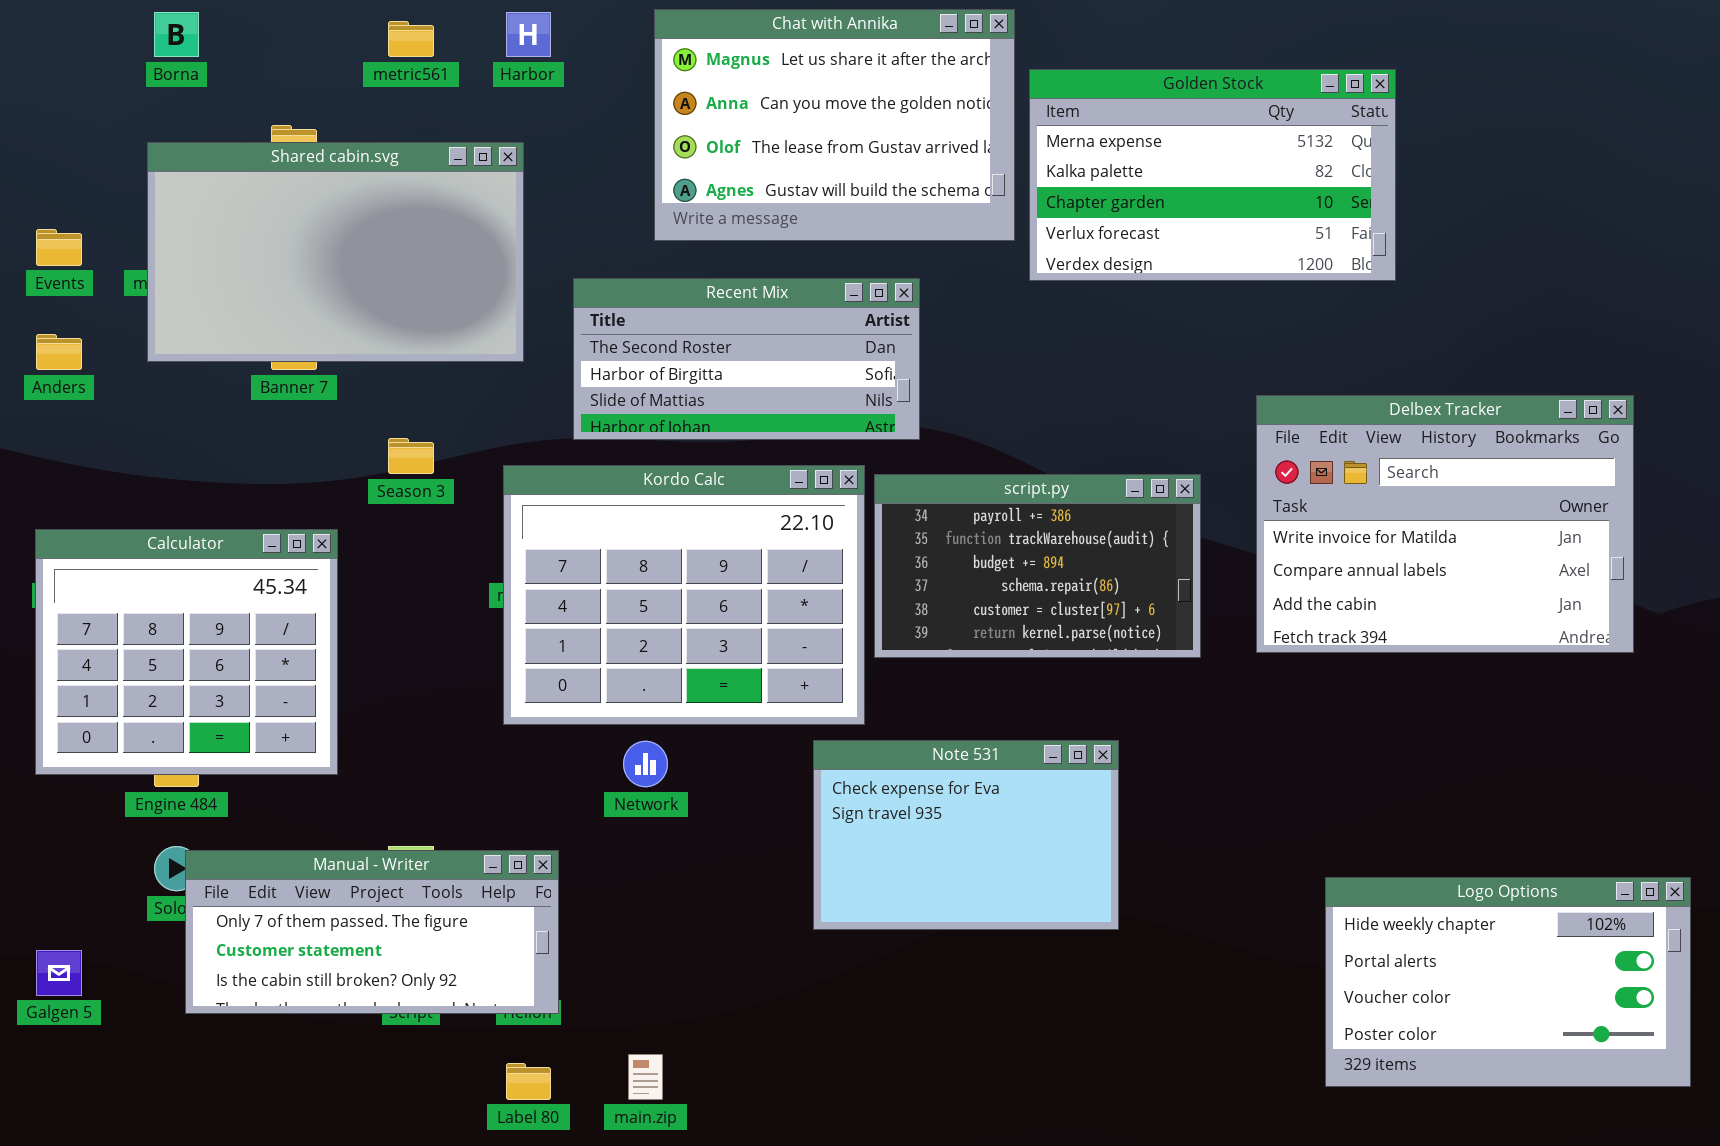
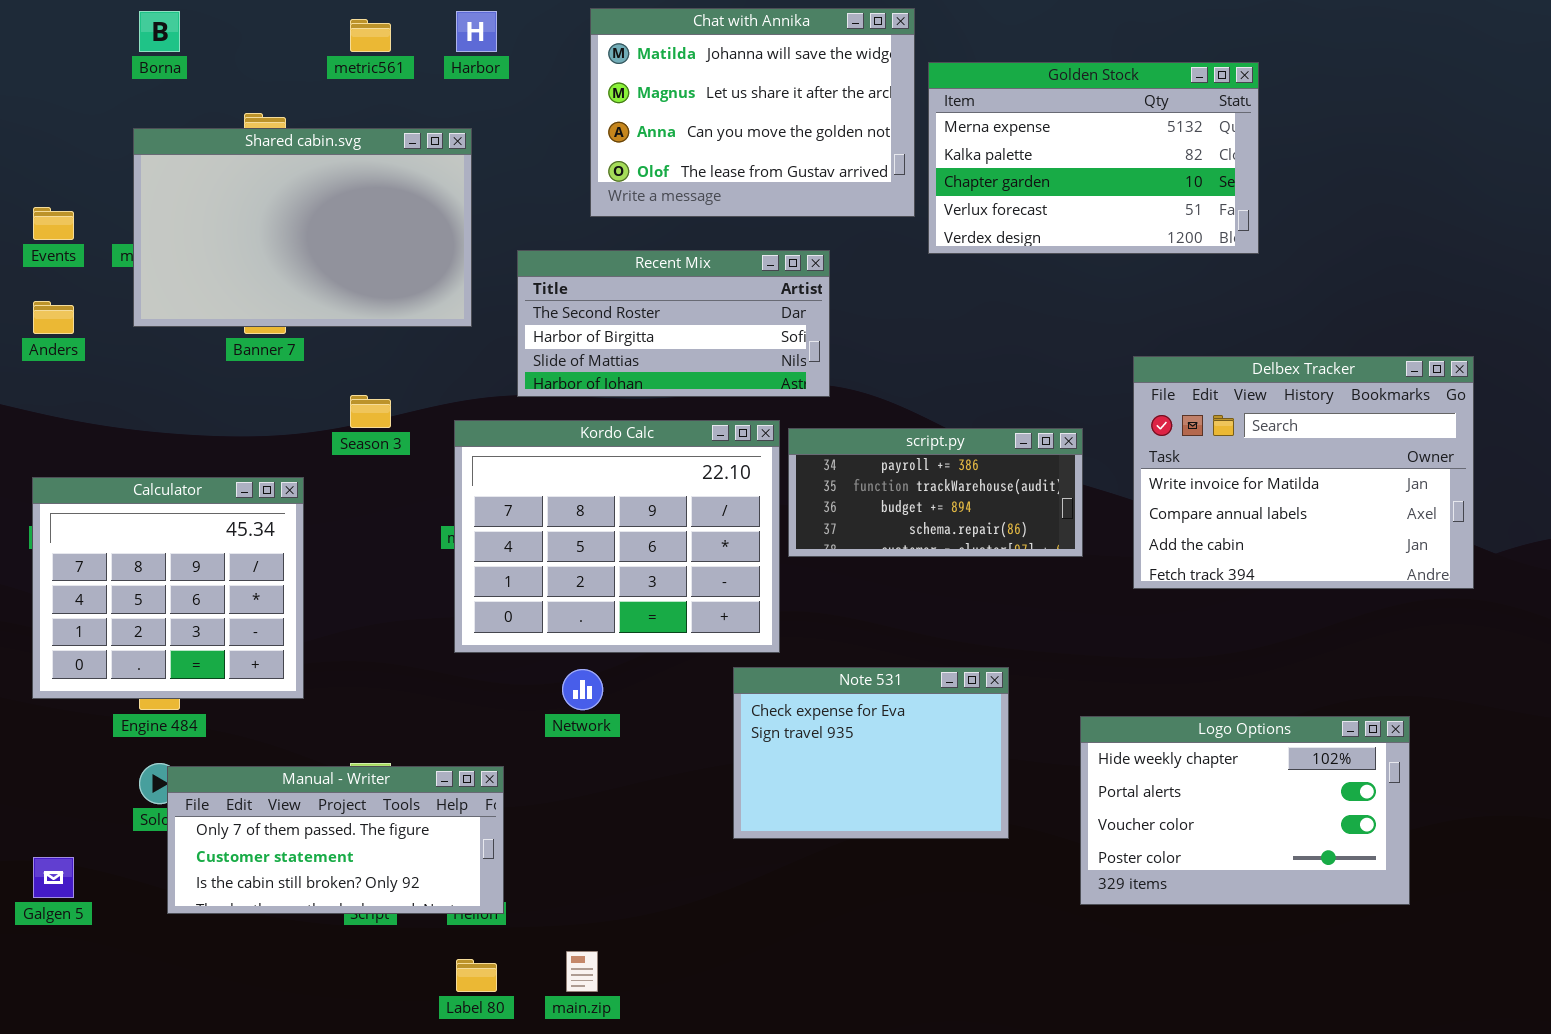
Chat with Annika: [654,9,1015,241] -> [590,8,915,217], scrolled up 1 row
script.py: [874,474,1201,658] -> [788,428,1083,557], resized
Logo Options: [1325,877,1691,1087] -> [1080,716,1410,905], moved

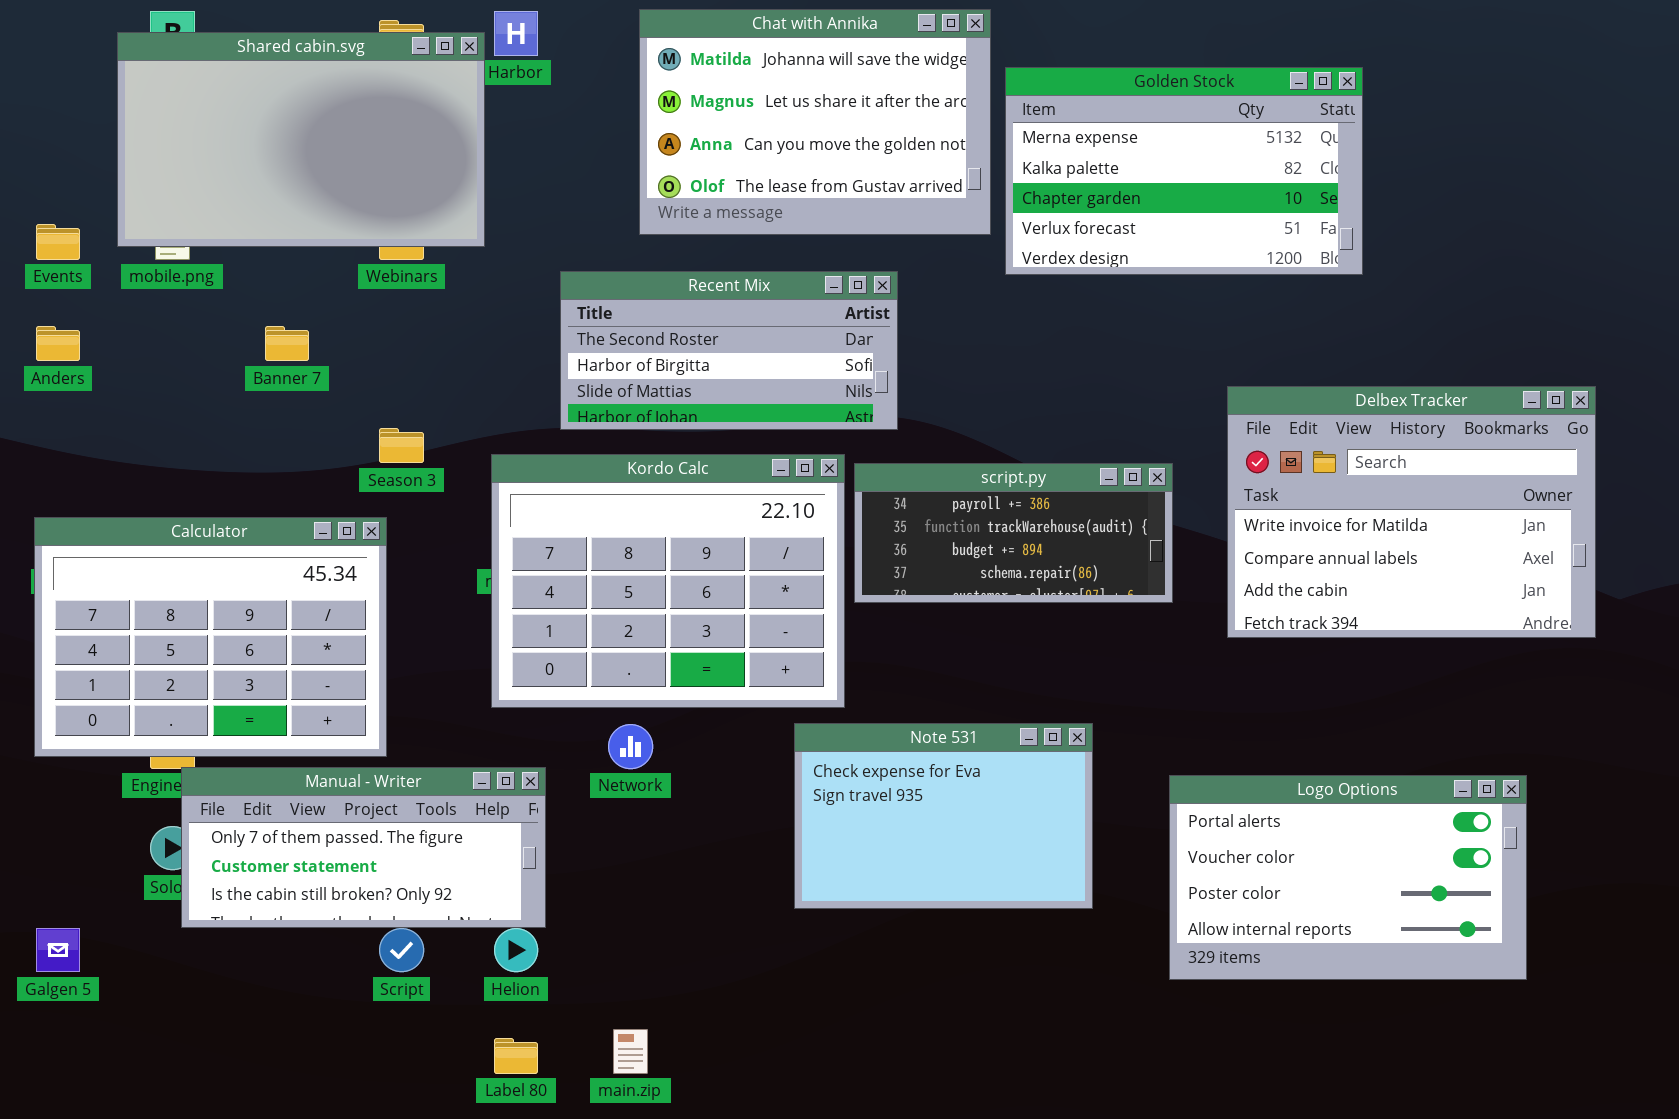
Shared cabin.svg: [133,128,472,327] -> [117,32,485,247], moved
Calculator: [32,477,304,699] -> [34,517,387,757], resized
Logo Options: [1080,716,1410,905] -> [1169,775,1527,980], scrolled down 1 row
Manual - Writer: [167,766,504,914] -> [181,767,546,928], moved

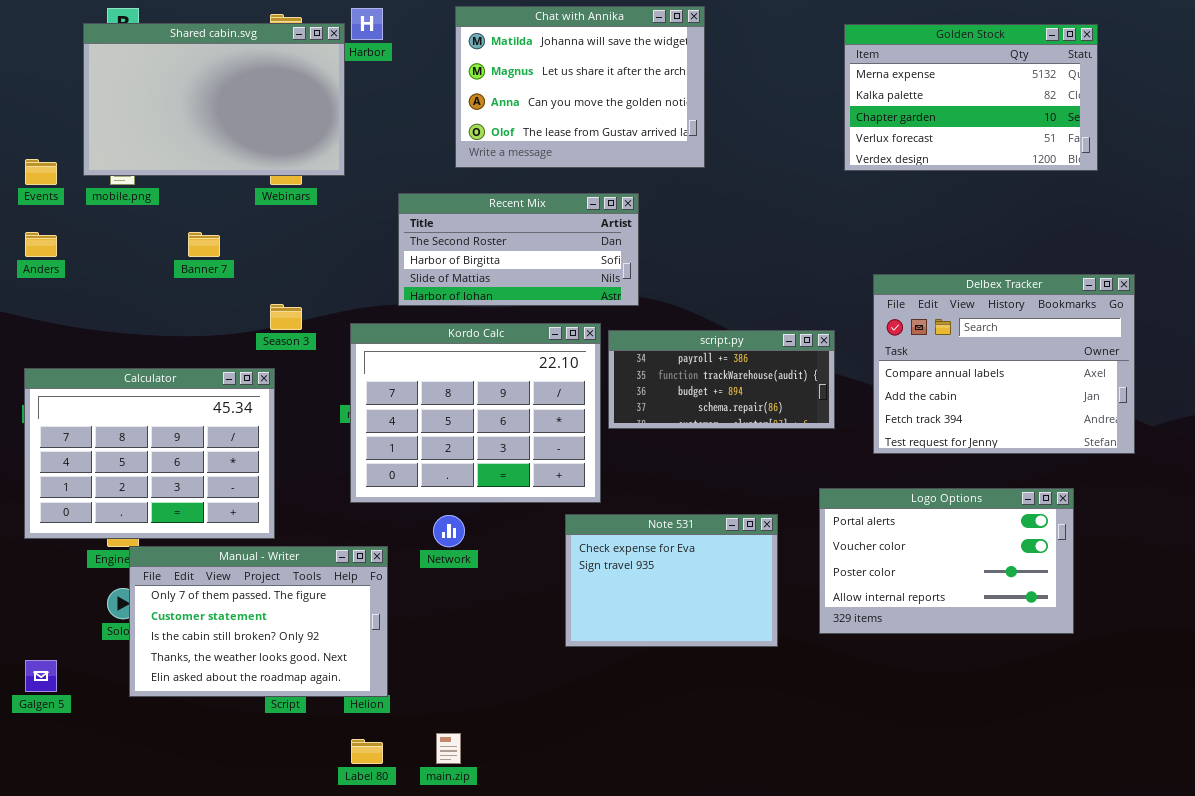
Golden Stock: [1005,67,1363,275] -> [844,24,1098,171], moved
Delbex Tracker: [1227,386,1596,638] -> [873,274,1135,454], scrolled down 1 row
Manual - Writer: [181,767,546,928] -> [129,546,388,697], resized
Logo Options: [1169,775,1527,980] -> [819,488,1074,634], moved

